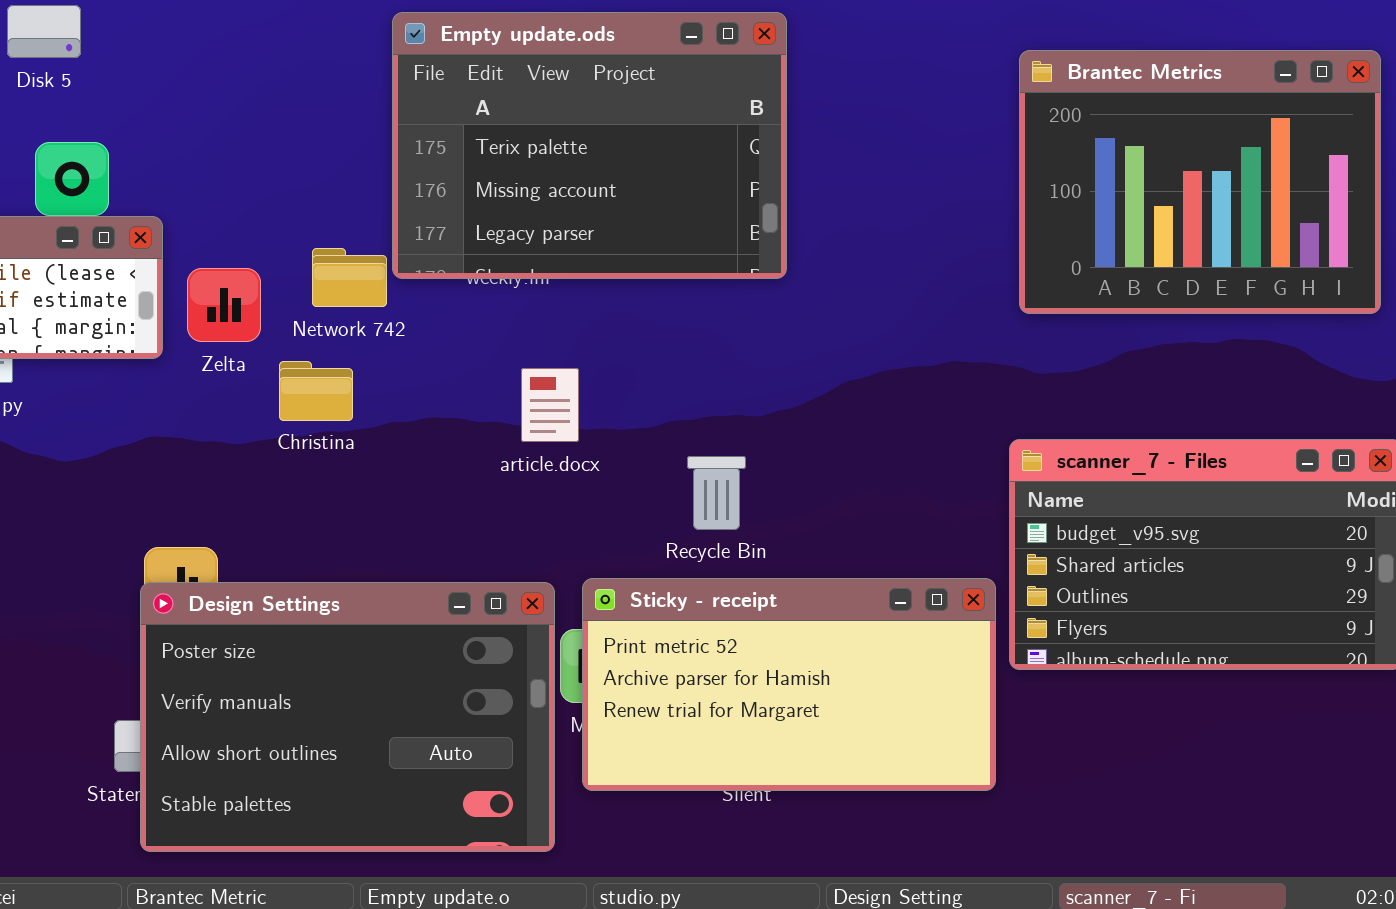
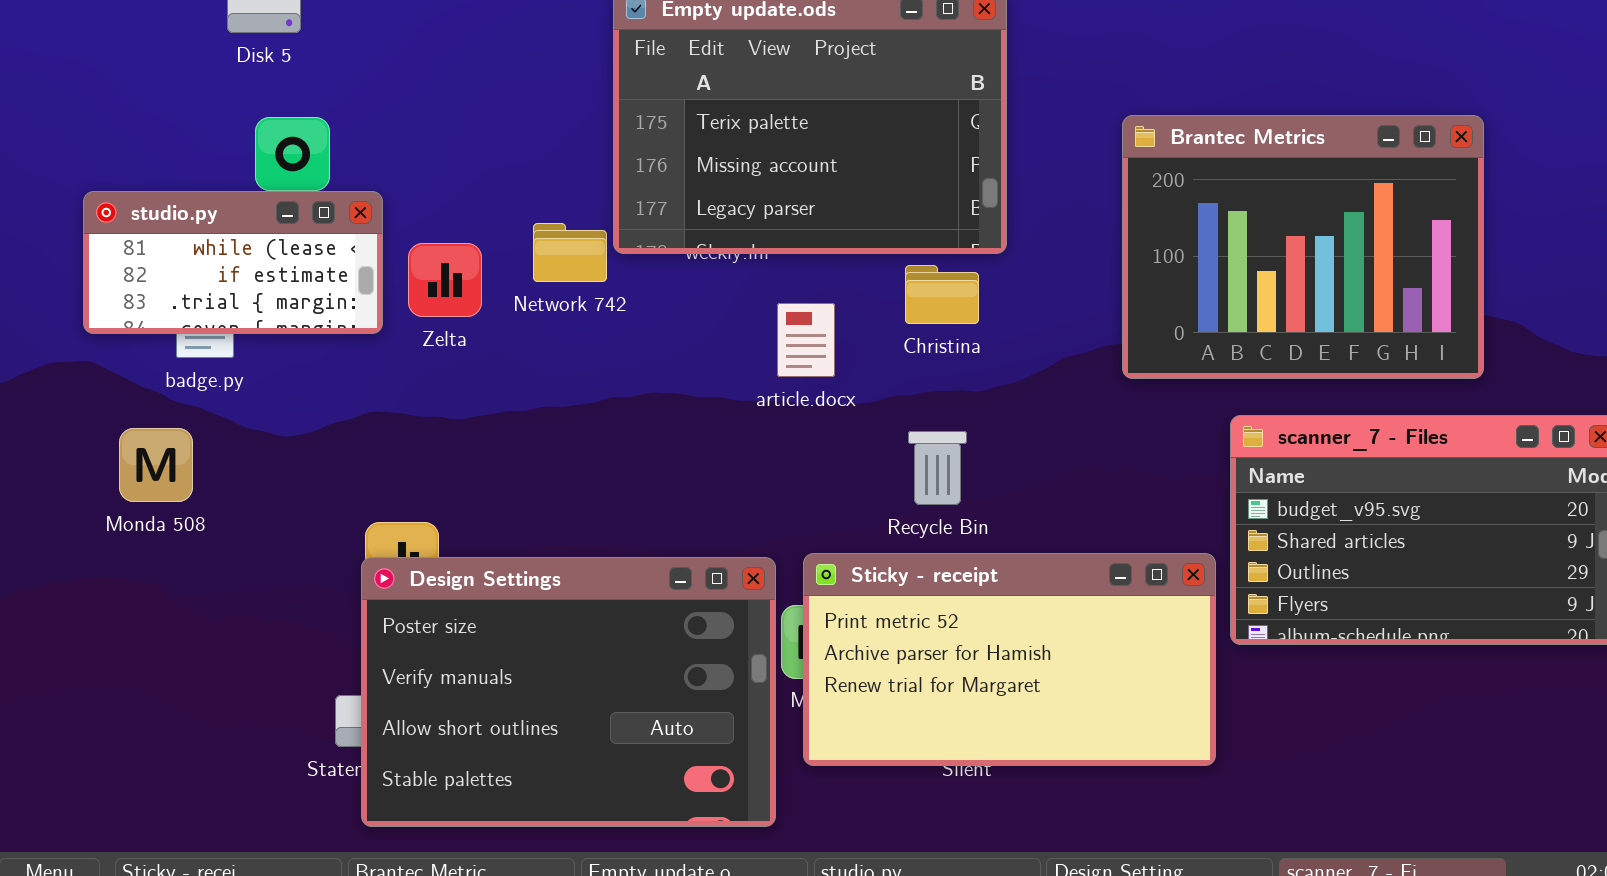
Brantec Metrics: [1019,50,1381,314] -> [1122,115,1484,379], moved
Christina: [279,361,353,421] -> [905,265,979,324], moved
article.docx: [521,368,579,442] -> [777,303,835,377], moved

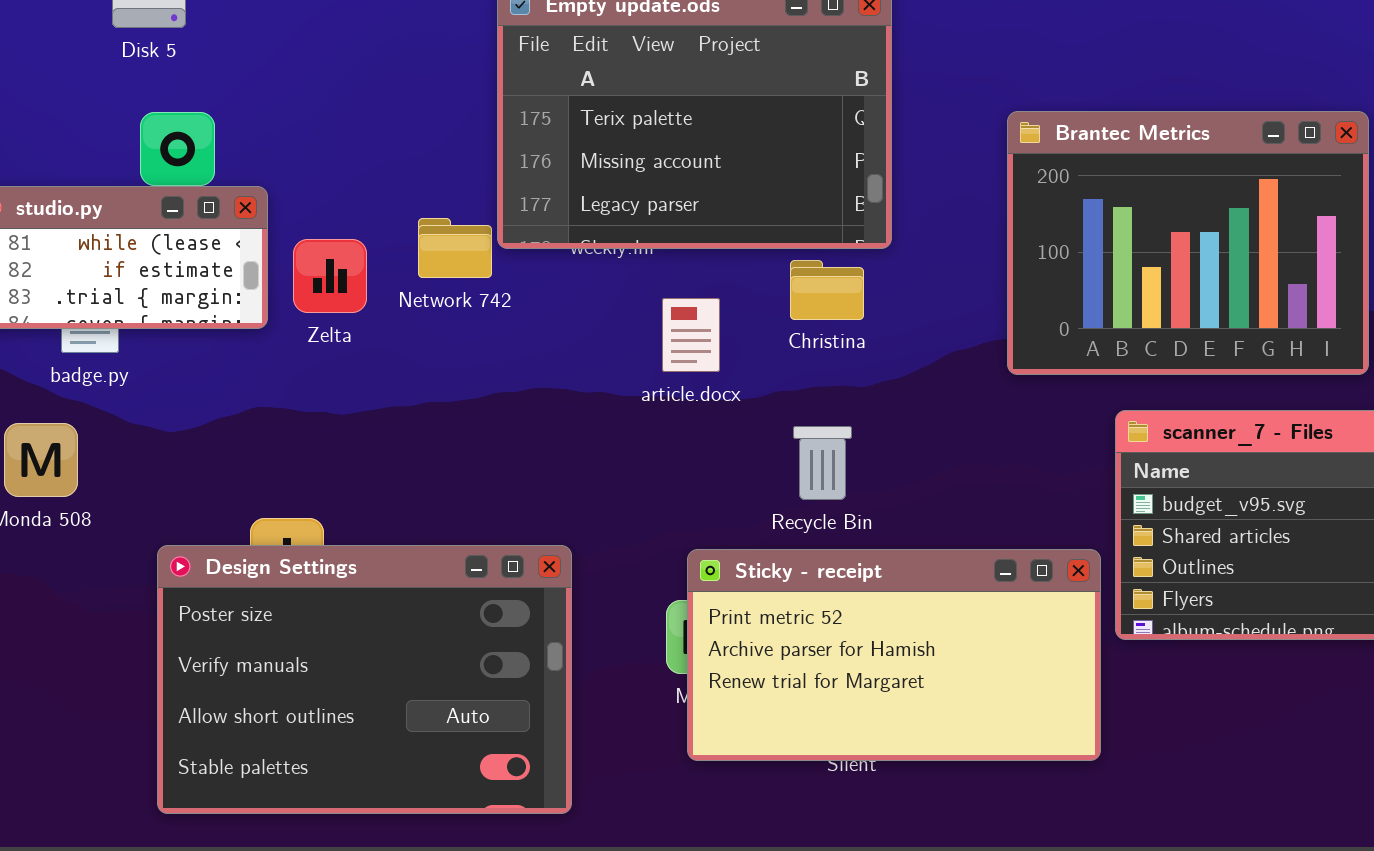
Design Settings: [361,557,776,827] -> [157,545,572,814], moved

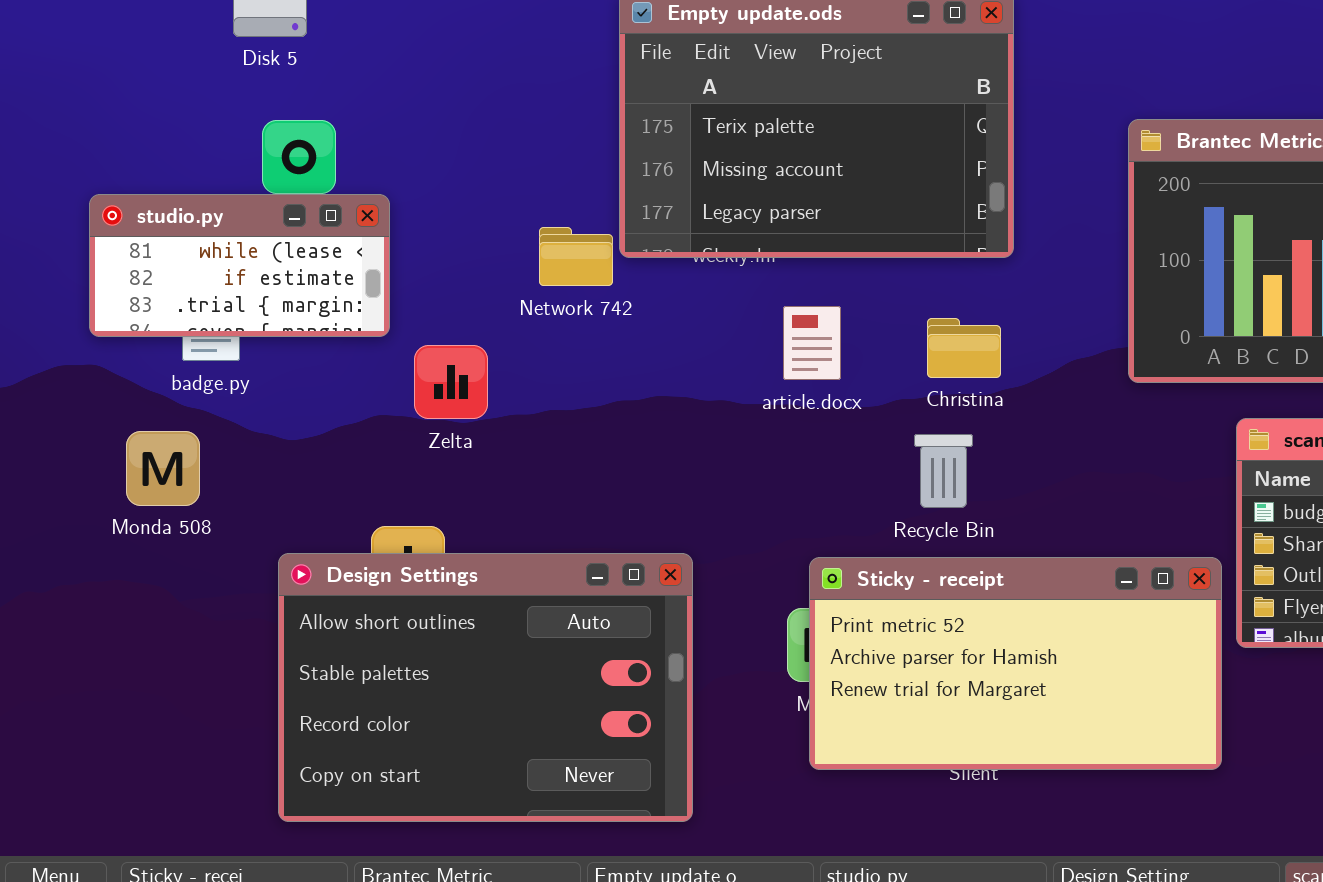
Zelta: [293,239,367,313] -> [414,345,488,419], moved
Christina: [790,260,864,320] -> [927,318,1001,378], moved
Design Settings: [157,545,572,814] -> [278,553,693,822], scrolled down 2 rows

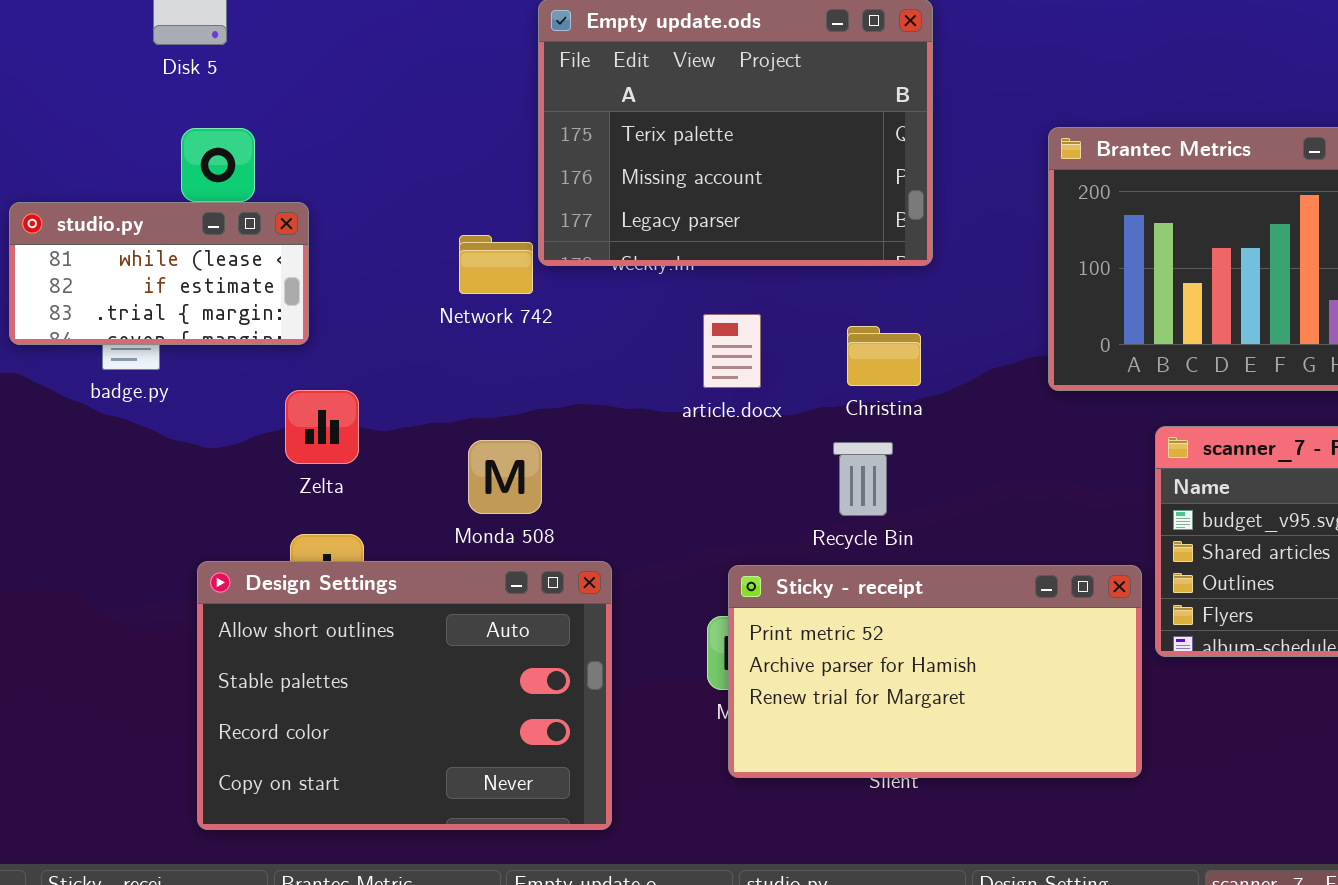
Zelta: [414,345,488,419] -> [285,390,359,464], moved
Monda 508: [126,431,200,506] -> [468,440,542,514], moved

